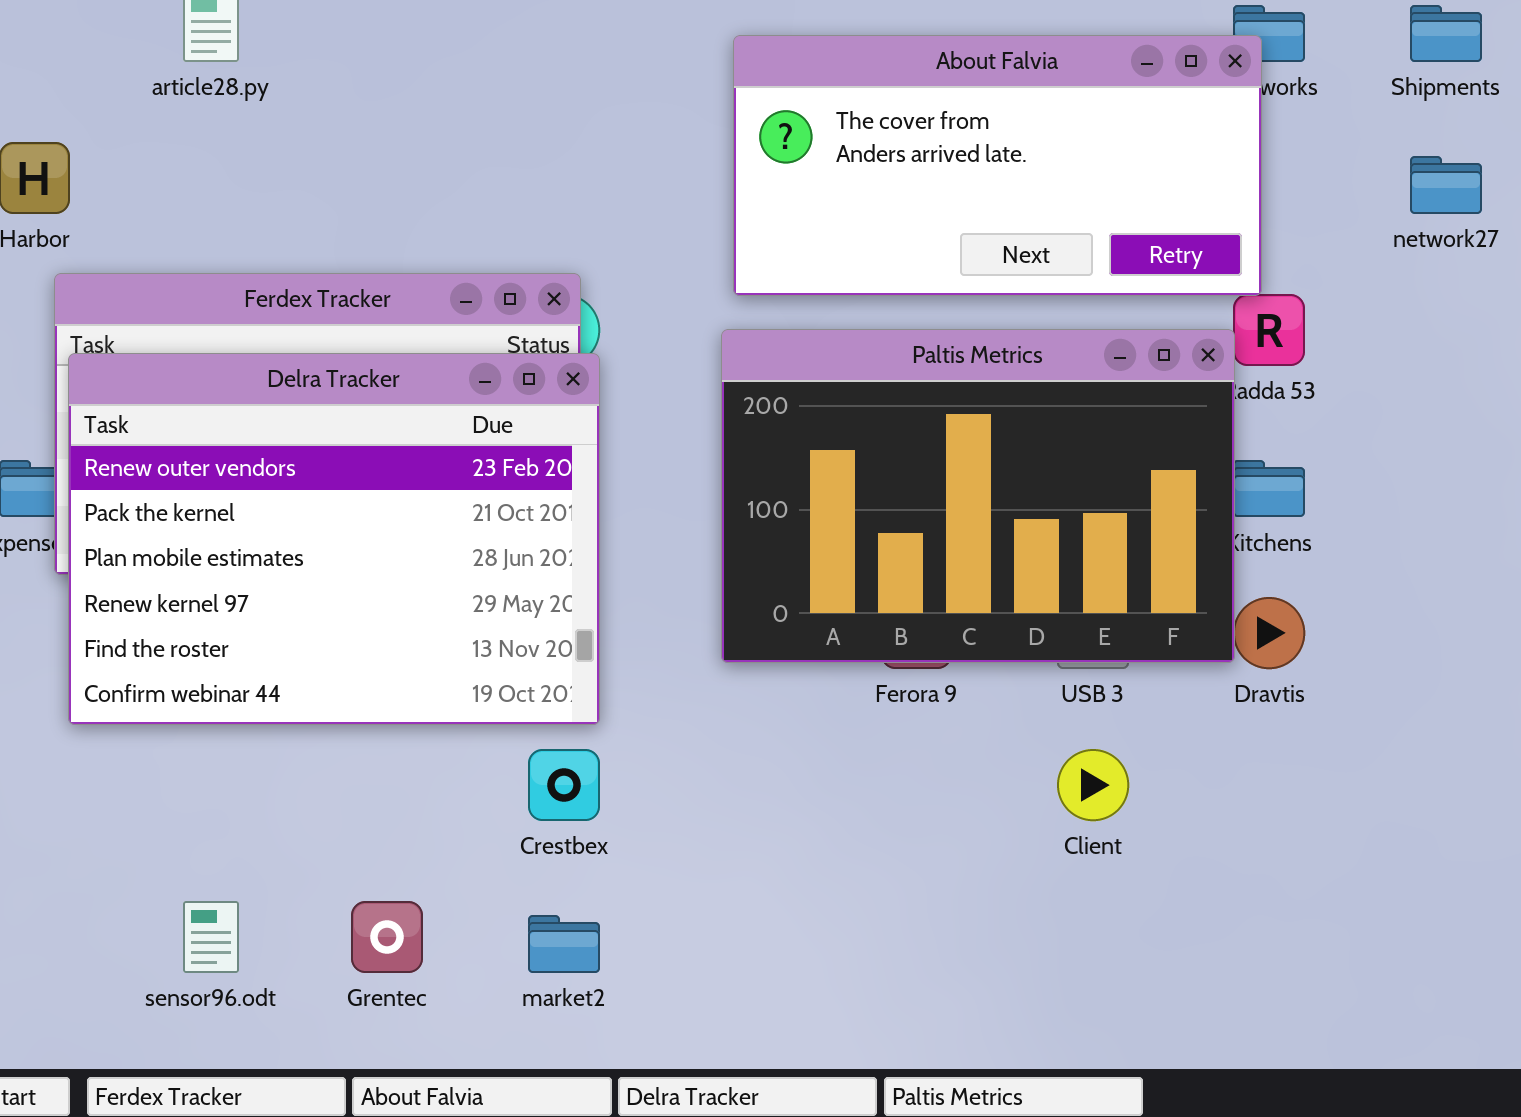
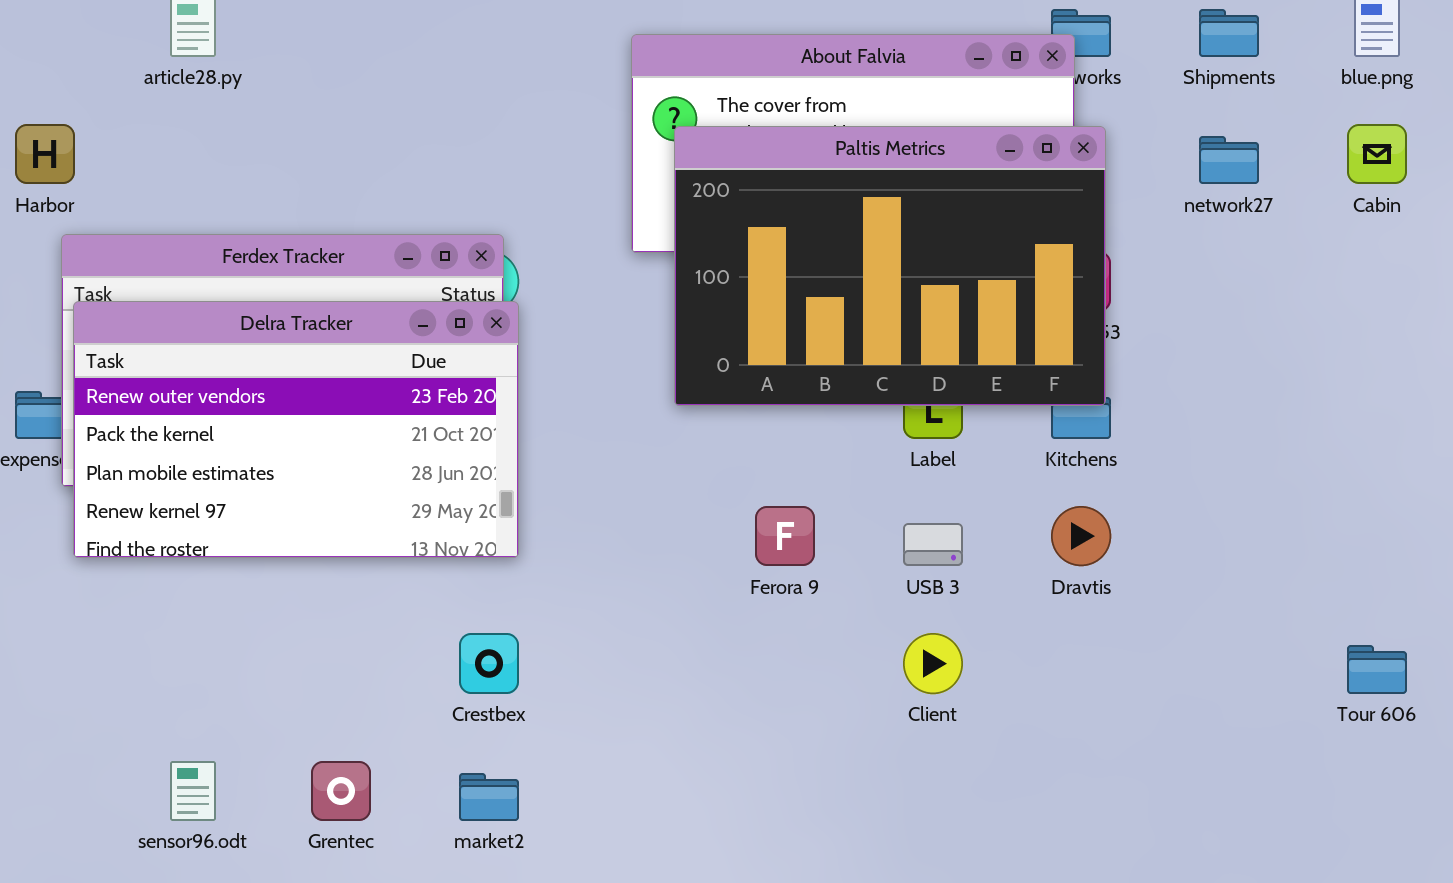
Paltis Metrics: [721,329,1235,663] -> [674,126,1106,406], moved
Delra Tracker: [68,353,600,725] -> [73,301,519,558], resized

